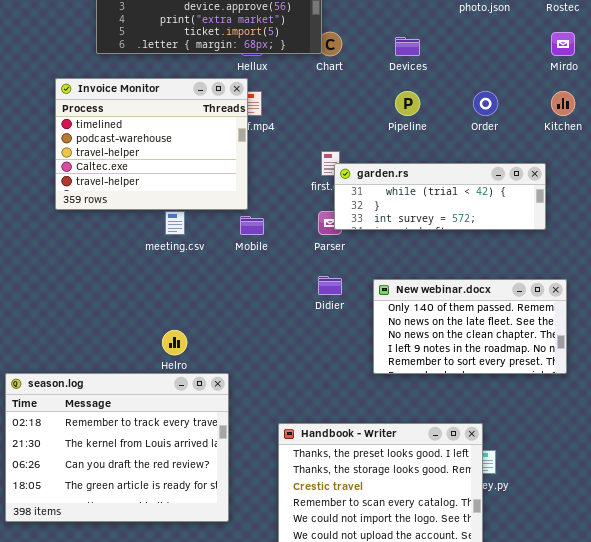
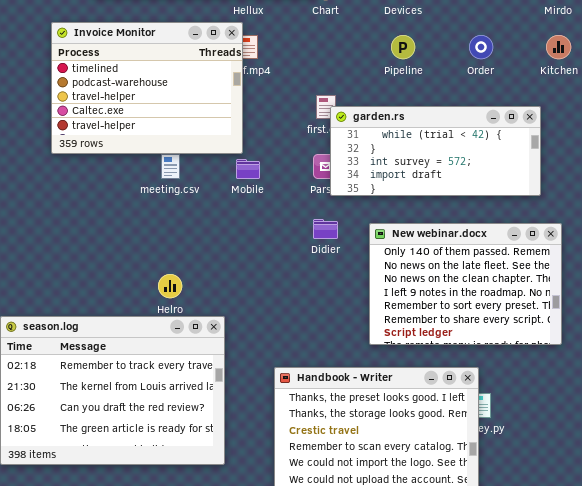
garden.rs: [334,163,546,230] -> [330,106,541,196], resized
New webinar.docx: [373,279,567,374] -> [369,223,562,345], resized

